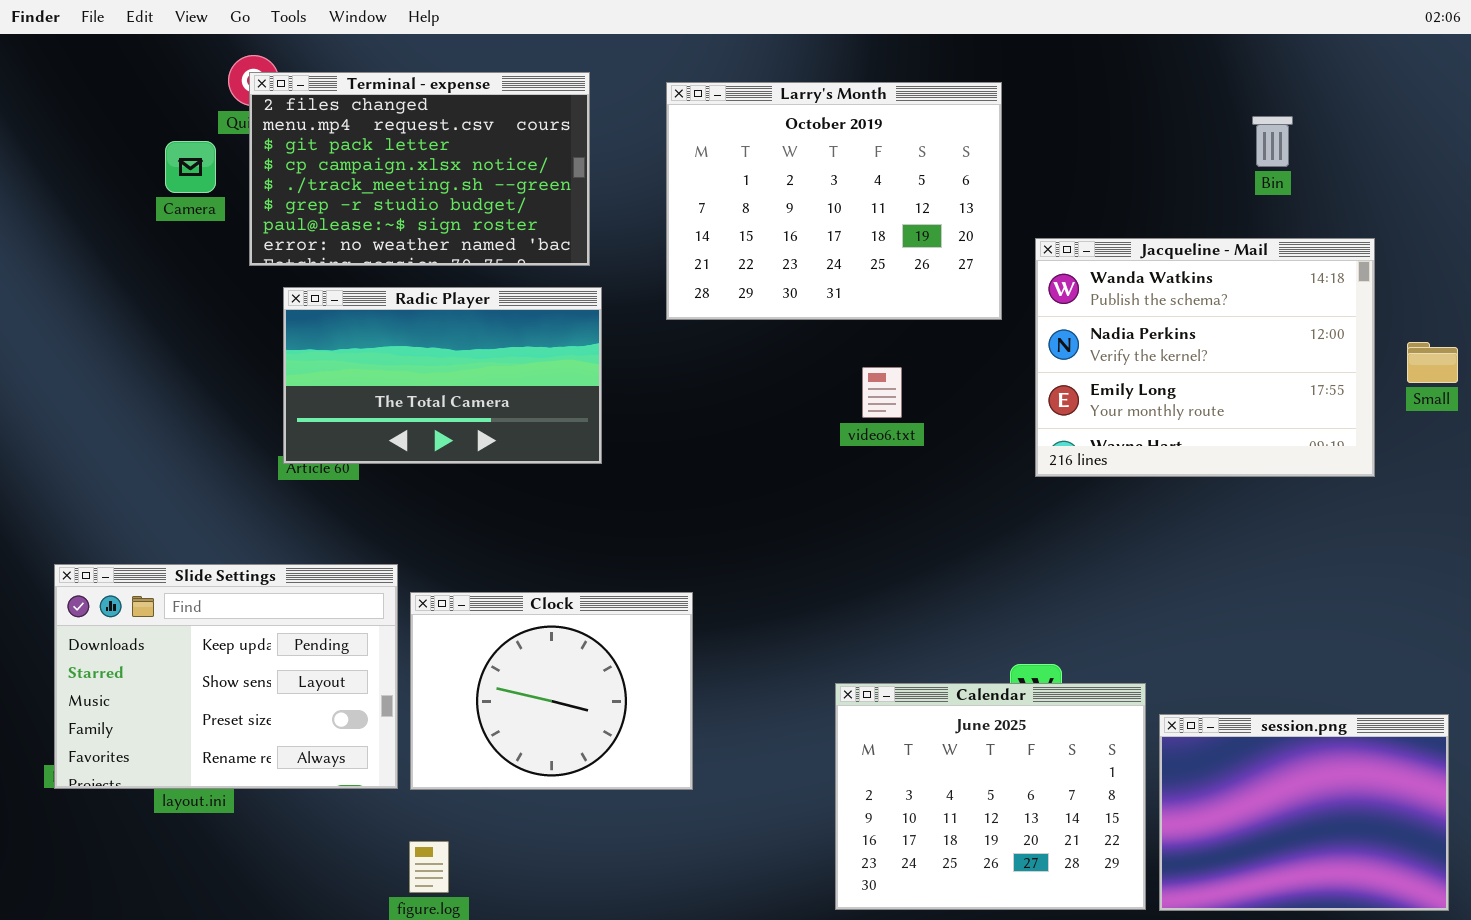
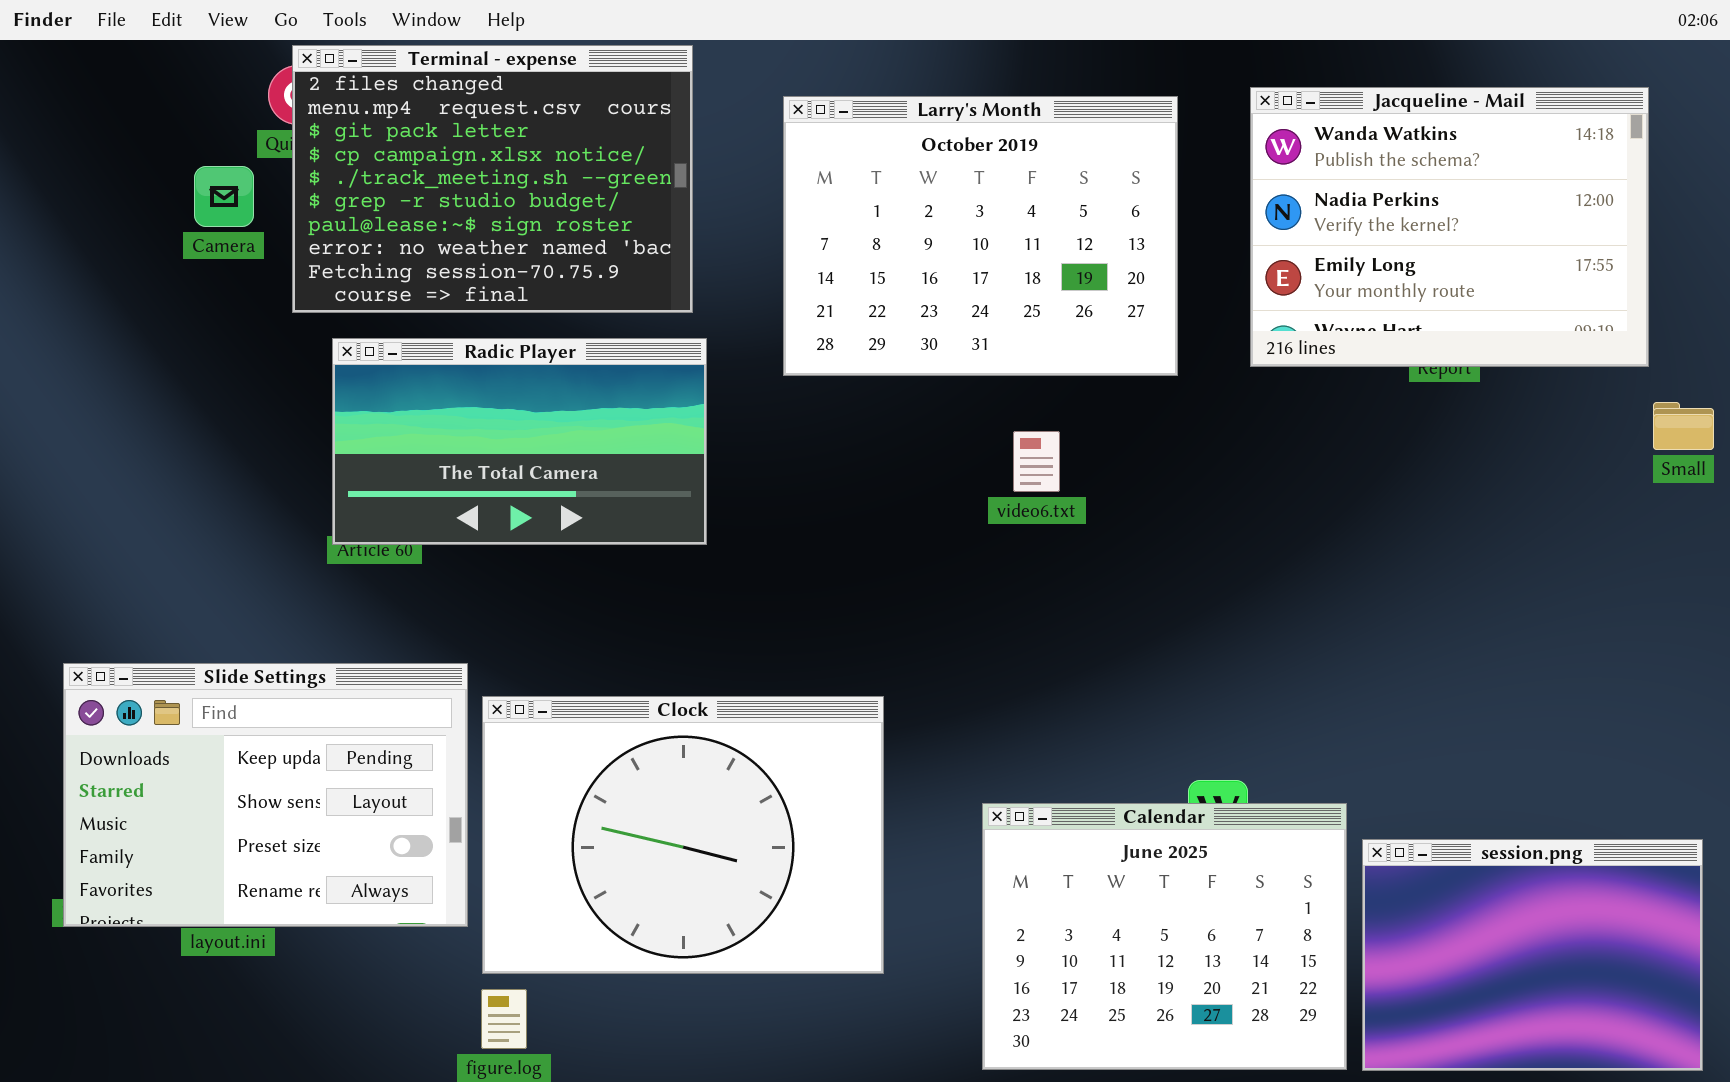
Terminal - expense: [249,72,590,266] -> [292,45,693,313], resized
Jacqueline - Mail: [1035,238,1375,477] -> [1250,87,1649,367], moved
Clock: [410,592,693,790] -> [482,696,884,974], resized

